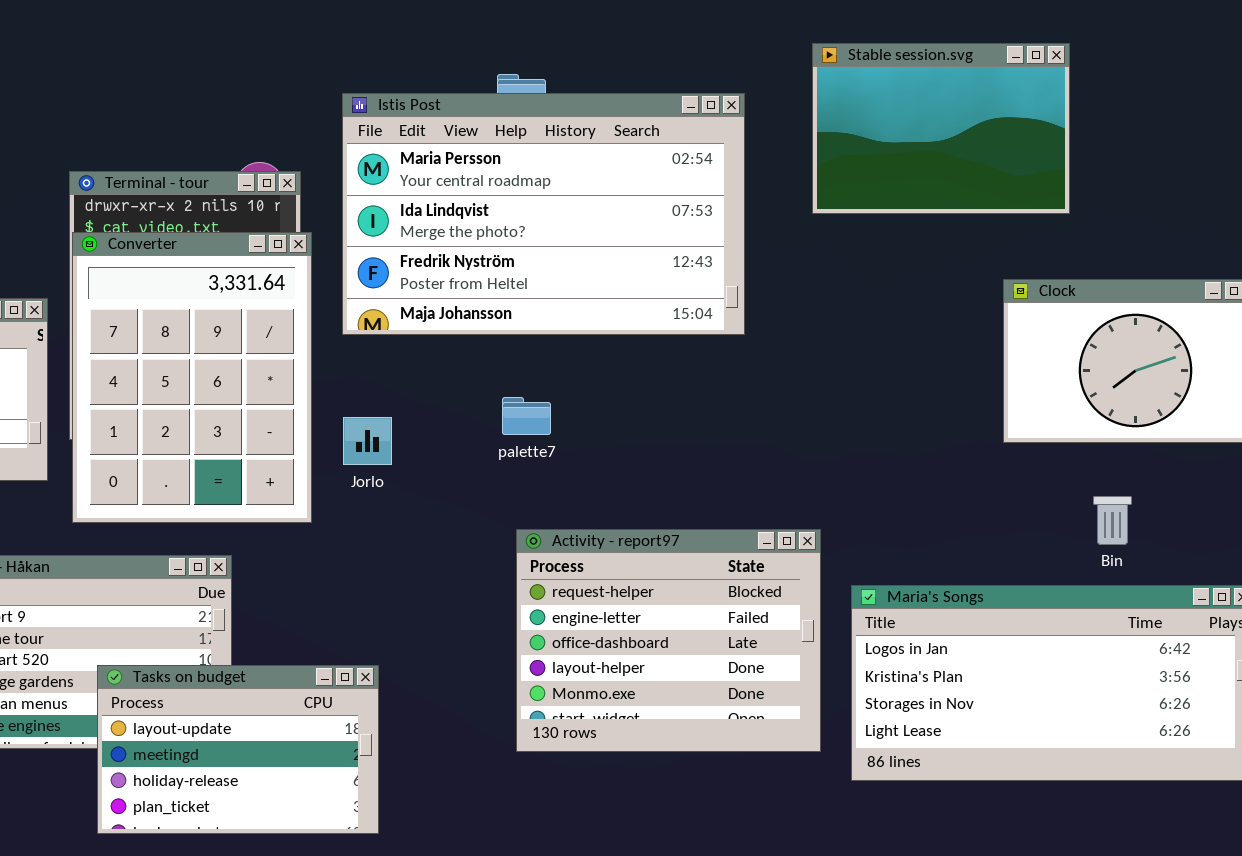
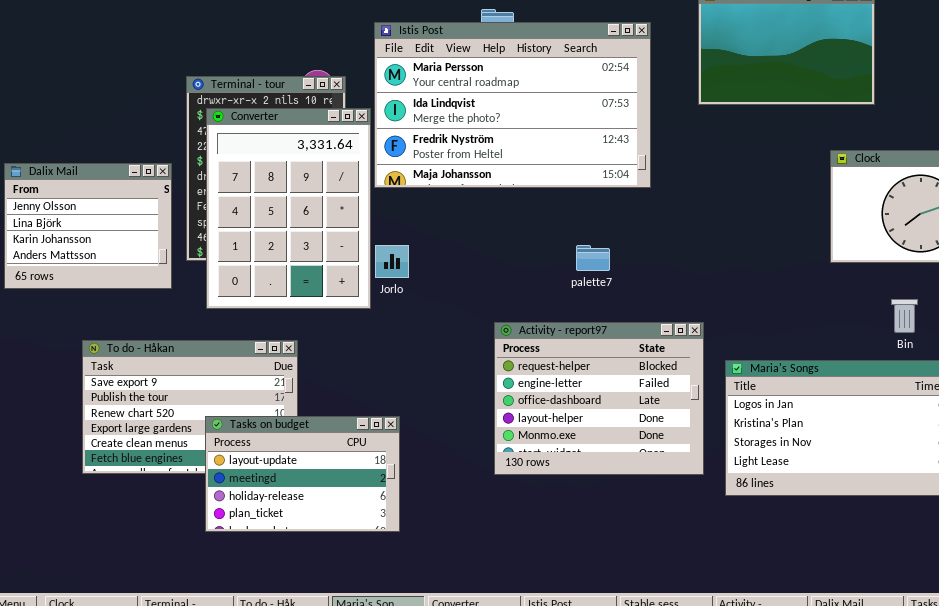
Converter: [72,232,312,523] -> [206,108,371,309], moved
palette7: [502,397,551,435] -> [576,245,610,271], moved

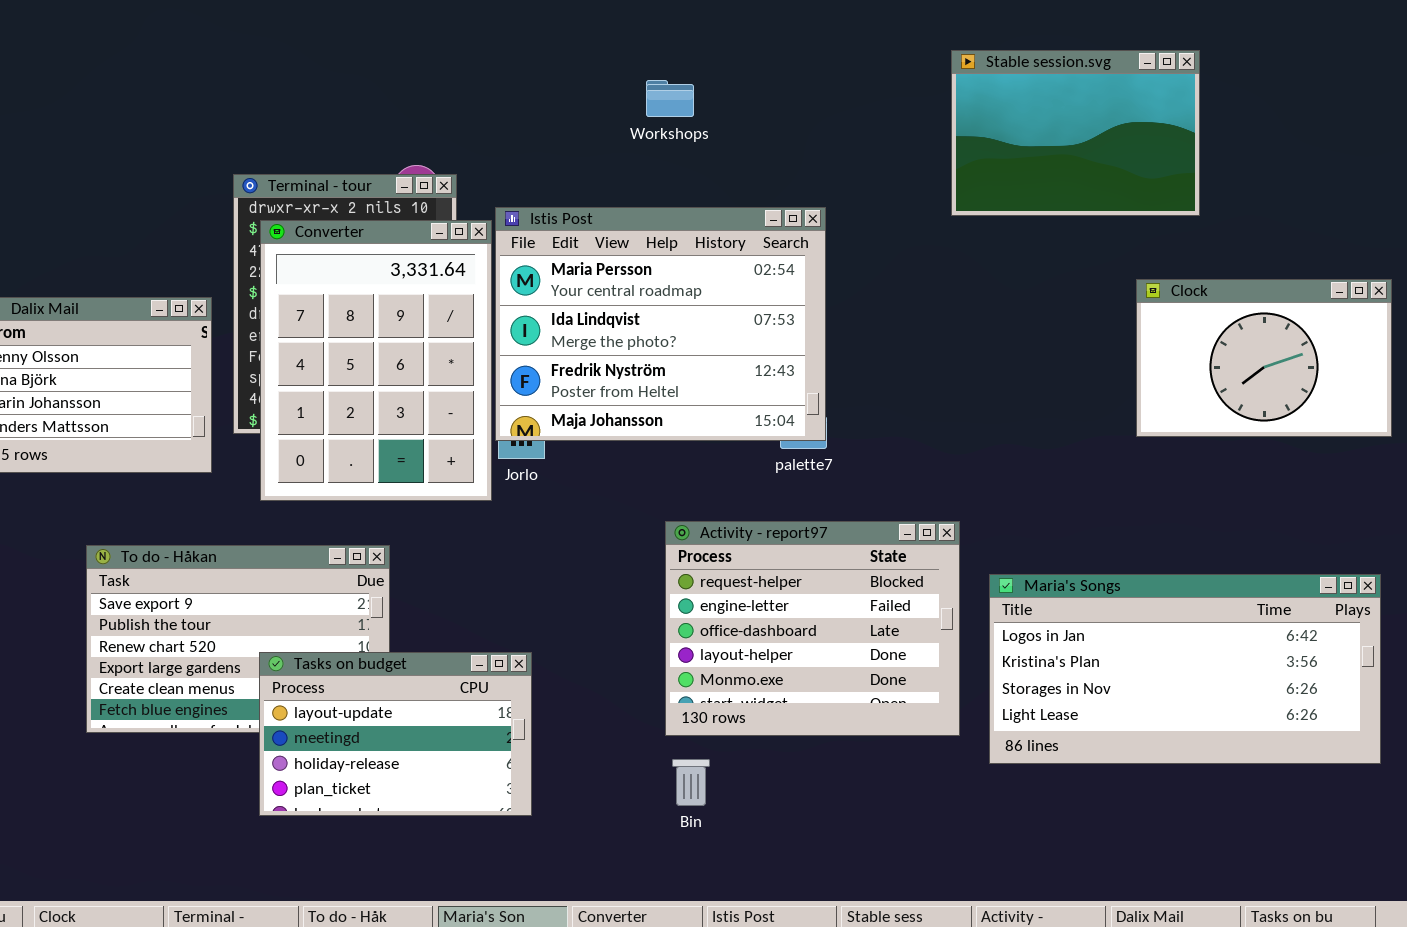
Istis Post: [374,22,651,188] -> [495,207,826,441], moved, resized
Bin: [891,299,918,333] -> [672,759,710,806], moved

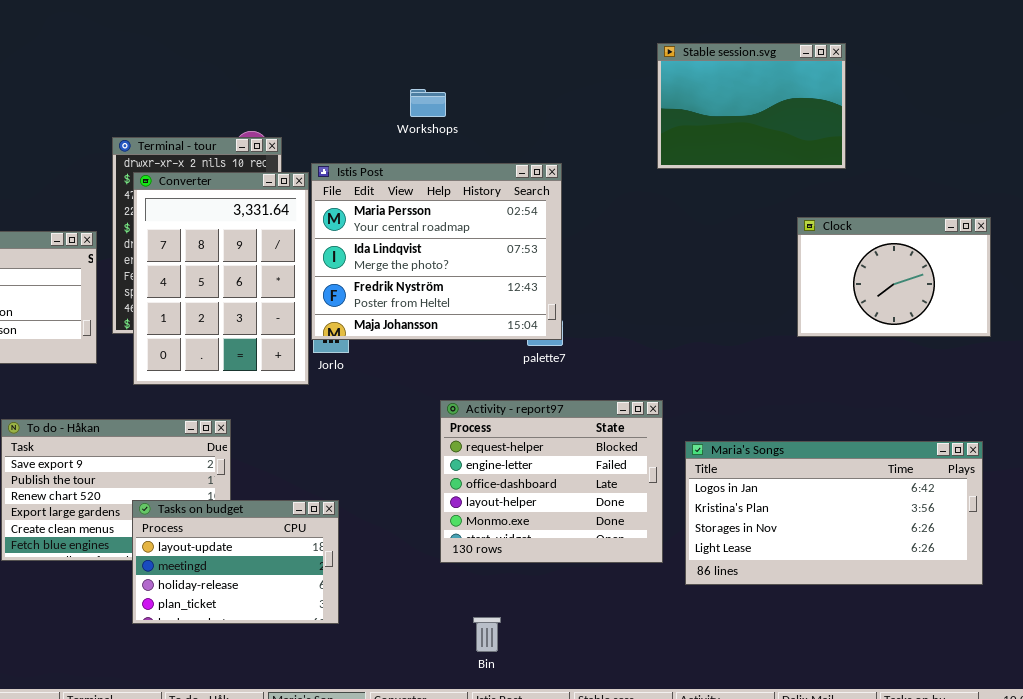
Workshops: [646,80,694,117] -> [410,89,446,117], moved
Bin: [672,759,710,806] -> [473,617,501,652], moved

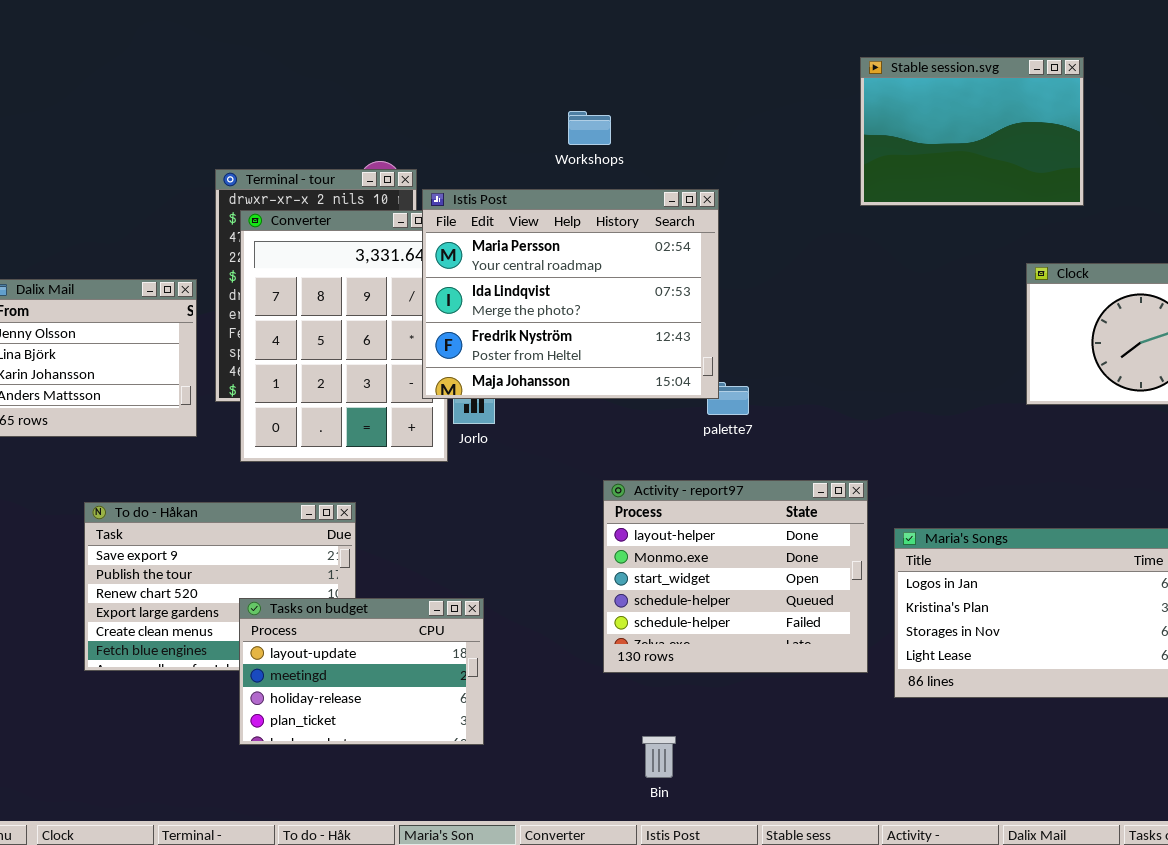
Istis Post: [311,163,562,340] -> [422,189,719,399], moved
Activity - report97: [440,400,663,563] -> [603,480,868,673], scrolled down 3 rows

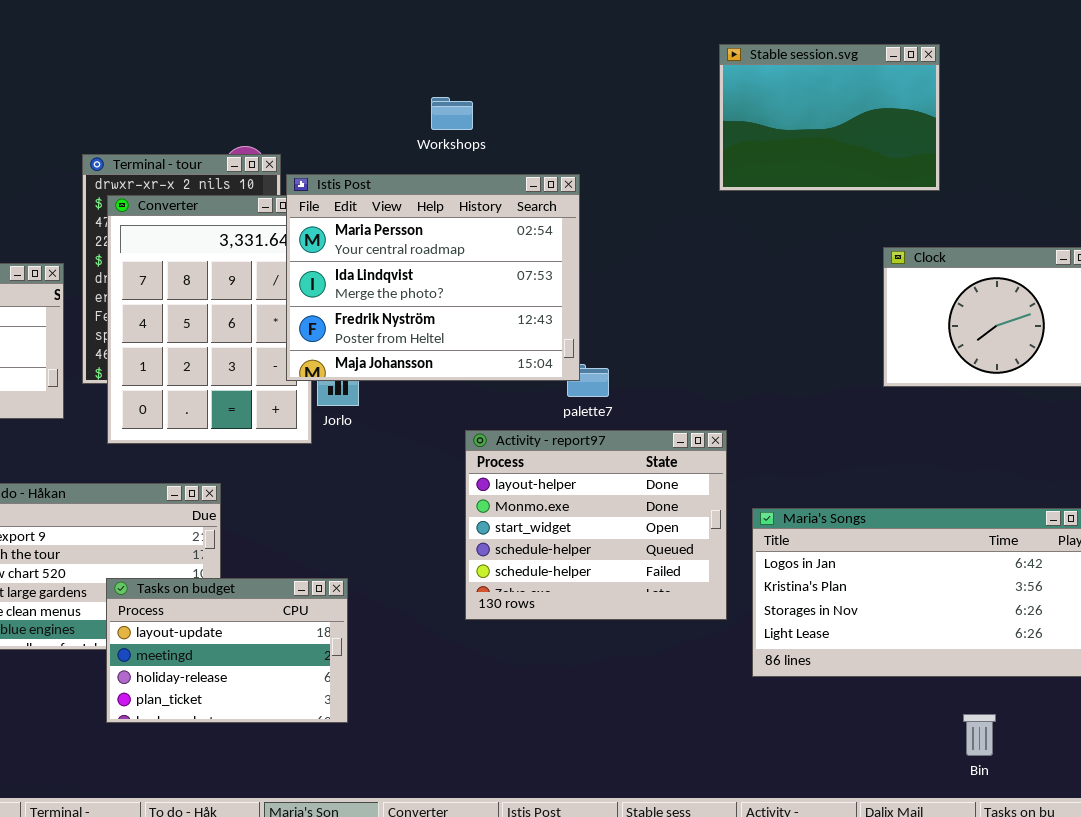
Activity - report97: [603,480,868,673] -> [465,430,727,620], moved
Bin: [642,736,676,778] -> [963,714,996,756], moved

